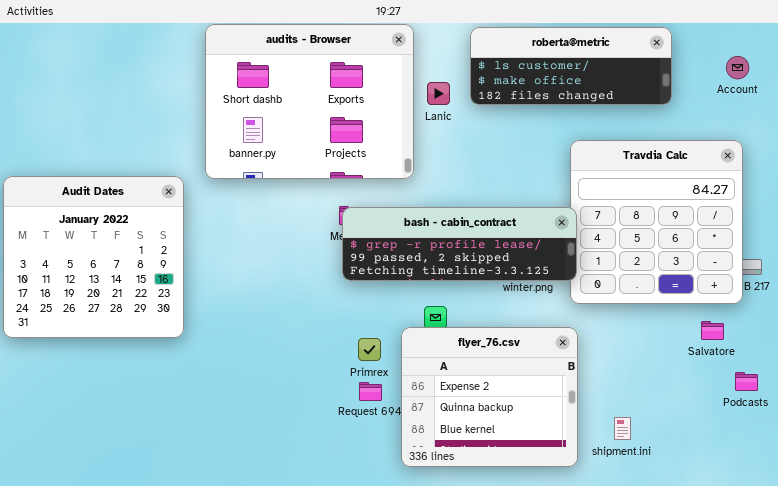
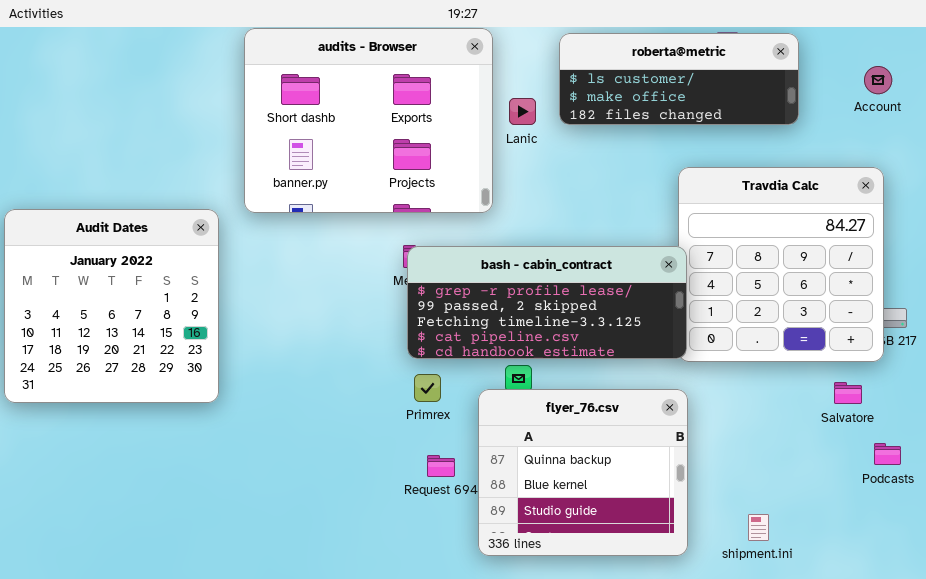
bash - cabin_contract: [342,207,577,281] -> [407,246,687,359], resized
flyer_76.csv: [401,327,578,467] -> [478,389,688,556], scrolled down 1 row
Primrex: [358,338,381,361] -> [414,374,441,402], moved
shipment.ini: [614,417,631,440] -> [748,514,769,541], moved

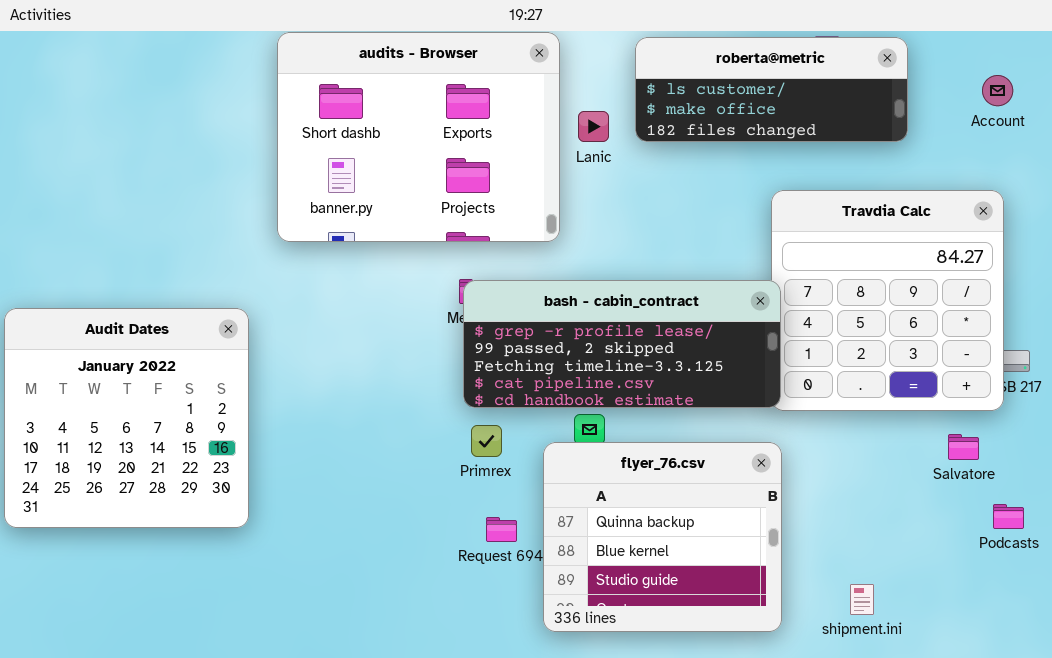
Audit Dates: [4,209,219,403] -> [4,308,249,528], moved

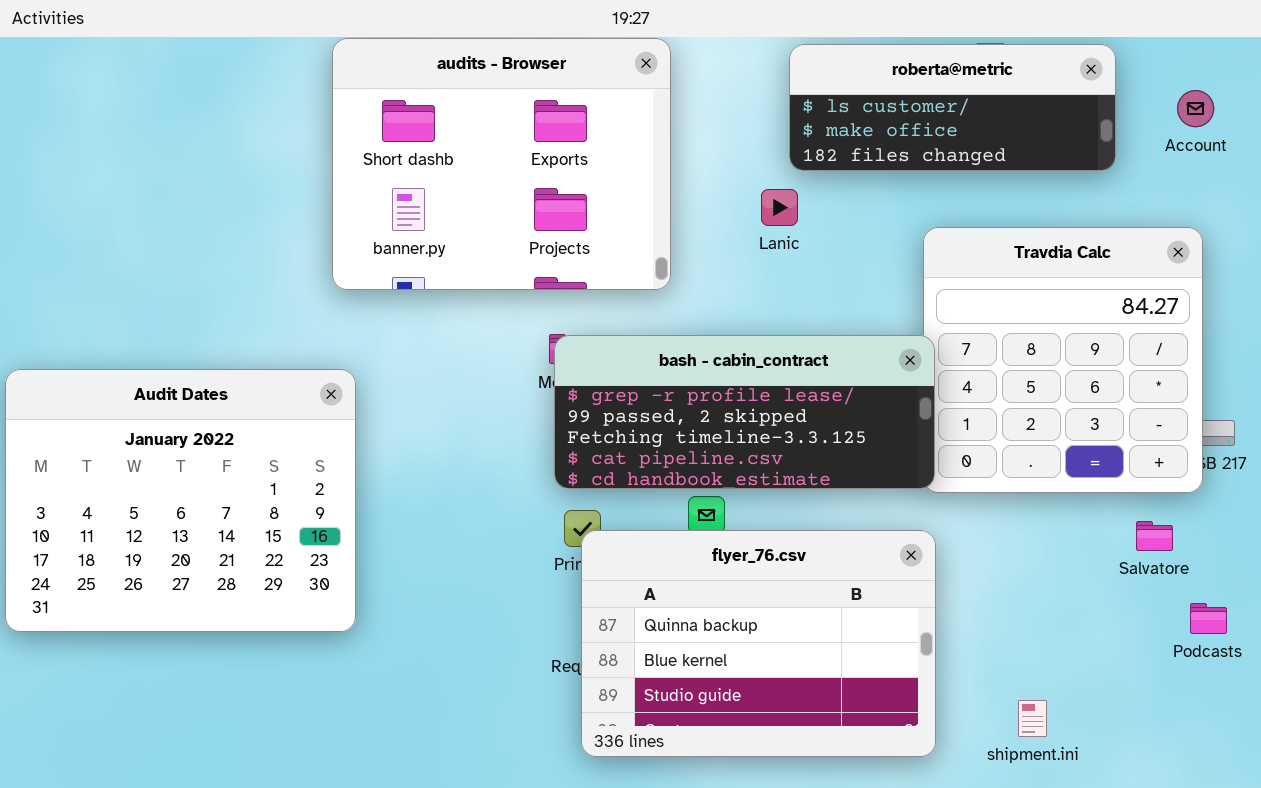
roberta@metric: [635,37,908,142] -> [789,44,1116,171], moved
Lanic: [578,111,609,142] -> [761,189,798,226], moved
Audit Dates: [4,308,249,528] -> [5,369,356,632], resized
flyer_76.csv: [543,442,782,632] -> [581,530,936,757], resized

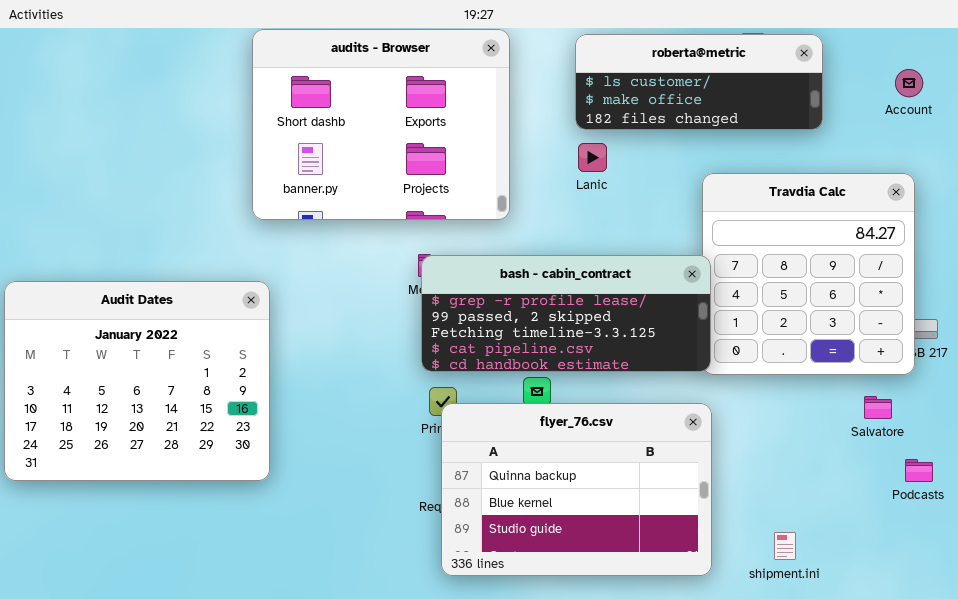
roberta@metric: [789,44,1116,171] -> [575,34,823,130], moved

